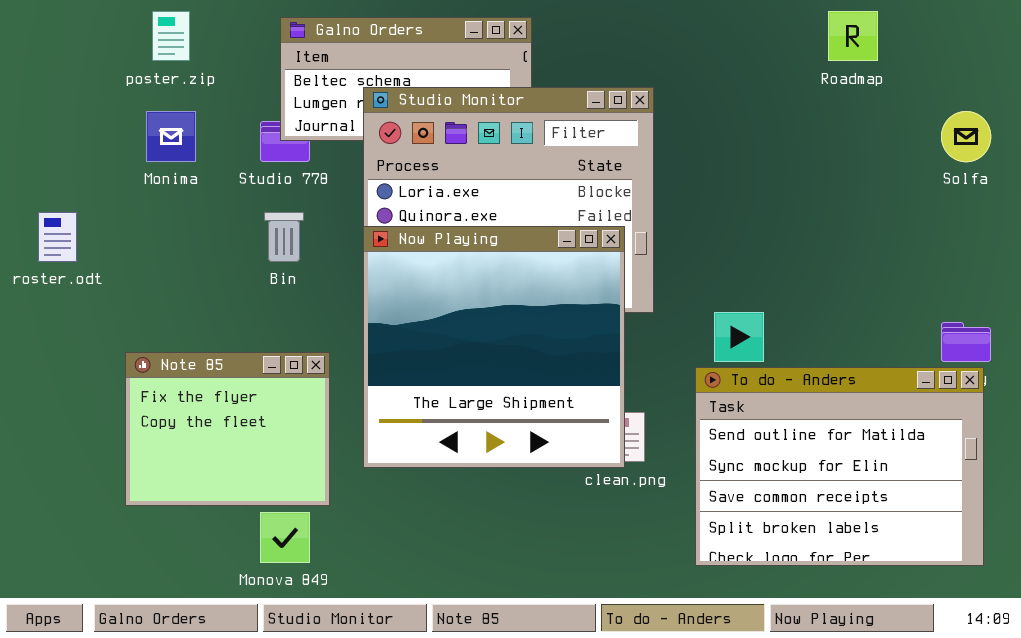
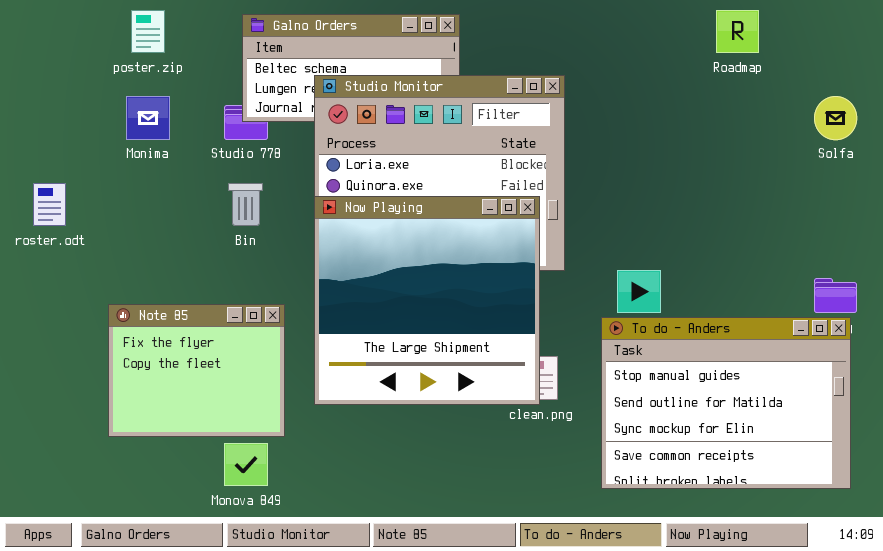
To do - Anders: [695,367,984,566] -> [601,317,851,489], scrolled up 1 row

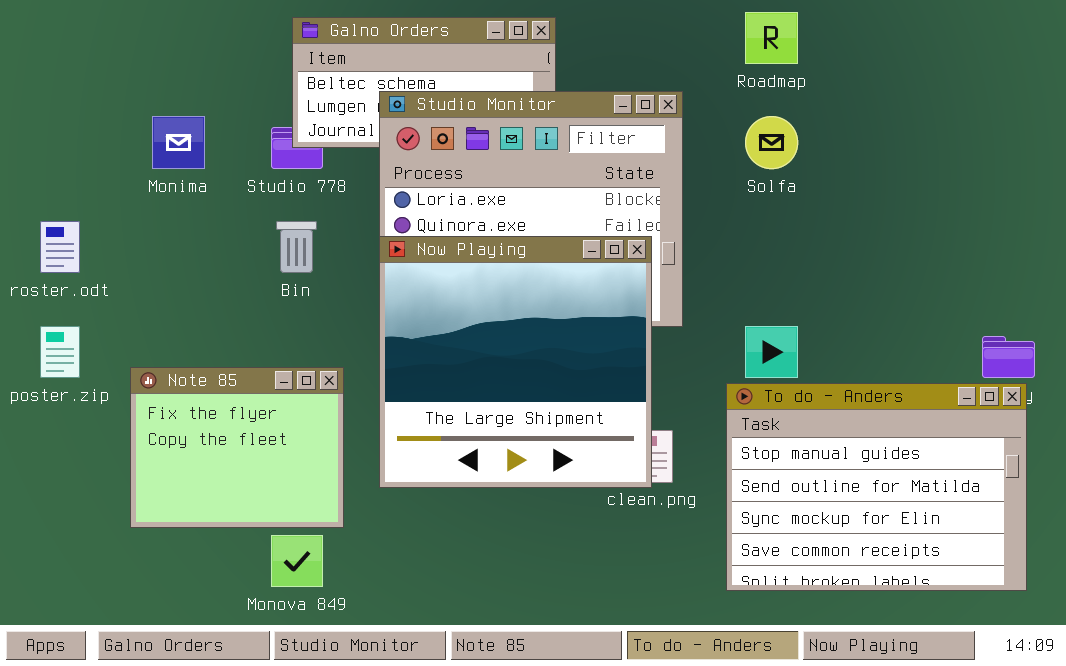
poster.zip: [131,10,165,53] -> [40,326,80,378], moved
Roadmap: [716,10,759,53] -> [745,12,798,64], moved
Solfa: [814,96,857,140] -> [745,116,798,169], moved

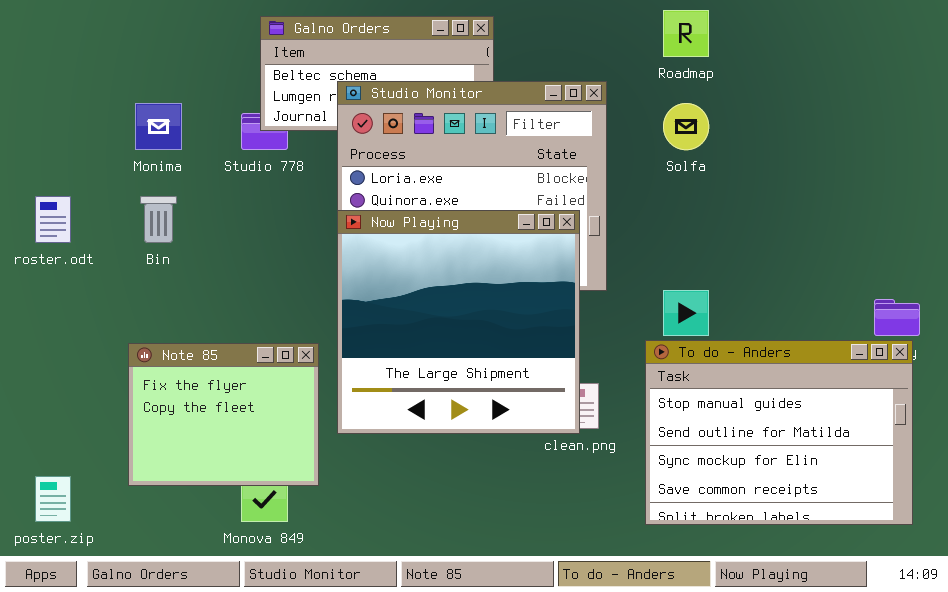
Bin: [276,221,317,273] -> [140,196,177,243], moved
poster.zip: [40,326,80,378] -> [35,476,71,522], moved
Note 85: [130,367,344,528] -> [128,343,319,486], moved

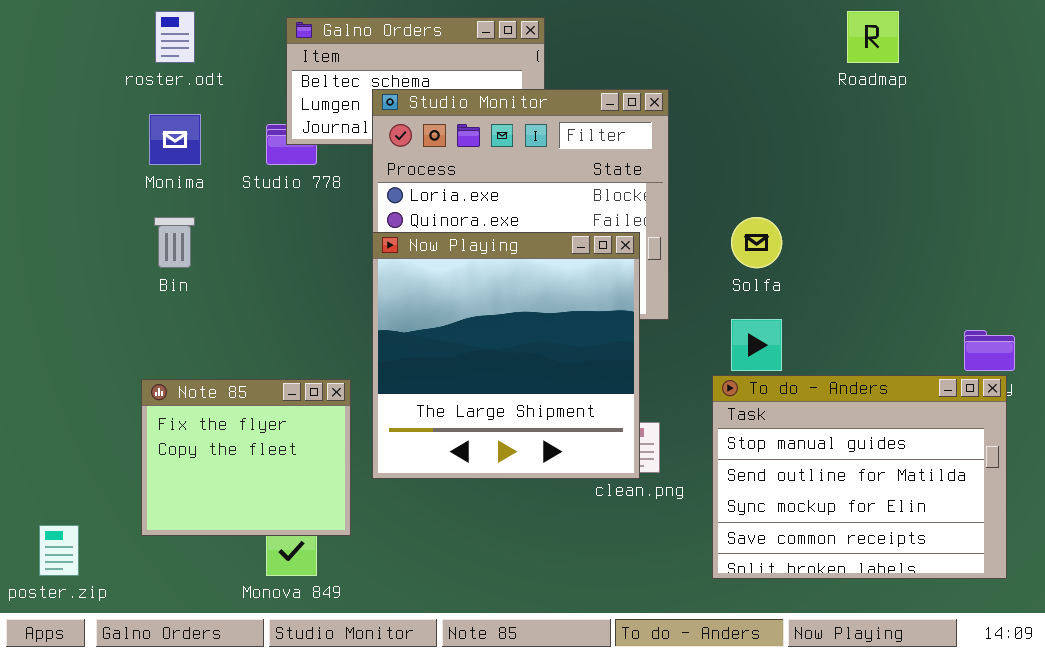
Roadmap: [663,10,709,57] -> [847,11,899,63], moved
Solfa: [663,103,709,150] -> [731,217,782,268], moved
roster.odt: [35,196,71,243] -> [155,11,195,63], moved

